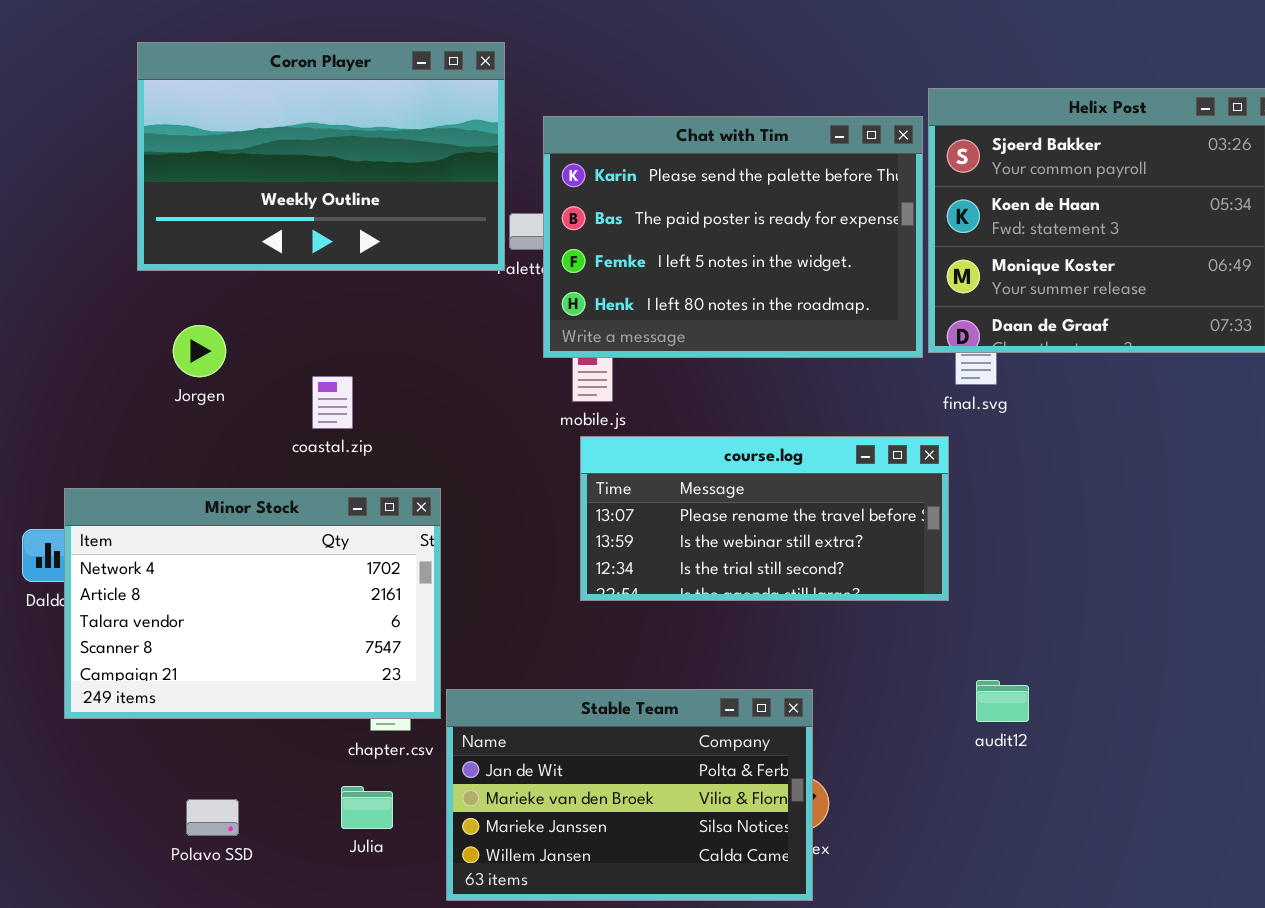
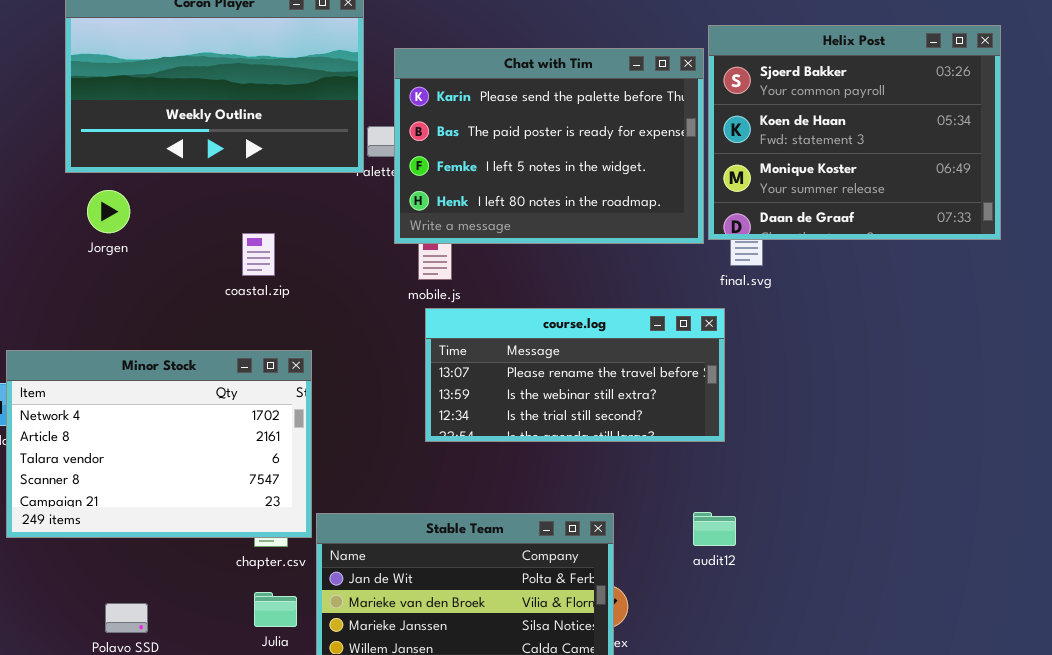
Jorgen: [173,325,226,377] -> [87,190,130,233], moved
coastal.zip: [312,376,353,429] -> [242,233,275,276], moved
audit12: [976,680,1029,722] -> [693,512,736,546], moved
Julia: [341,786,393,829] -> [254,592,297,627], moved

